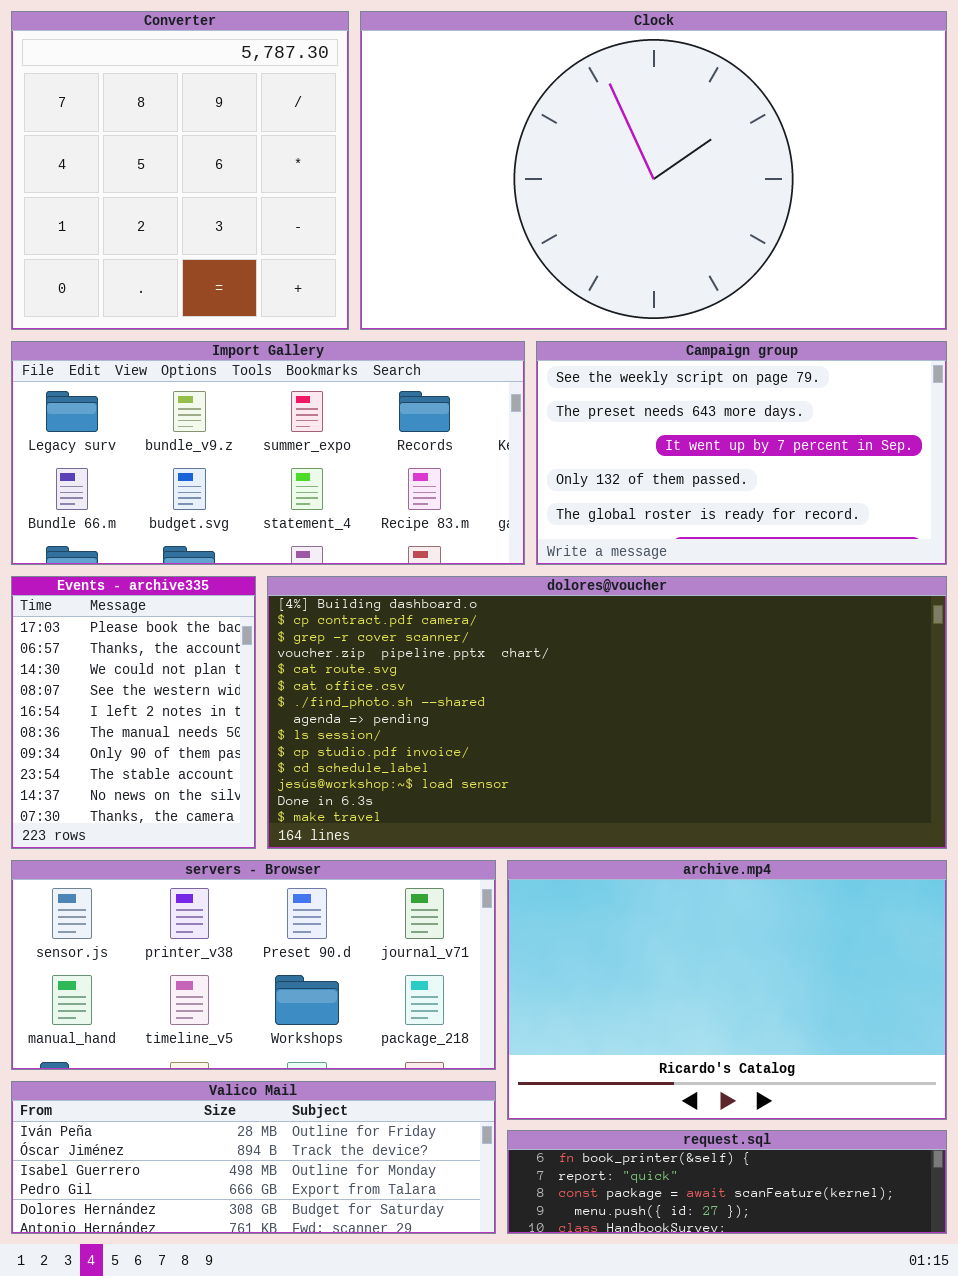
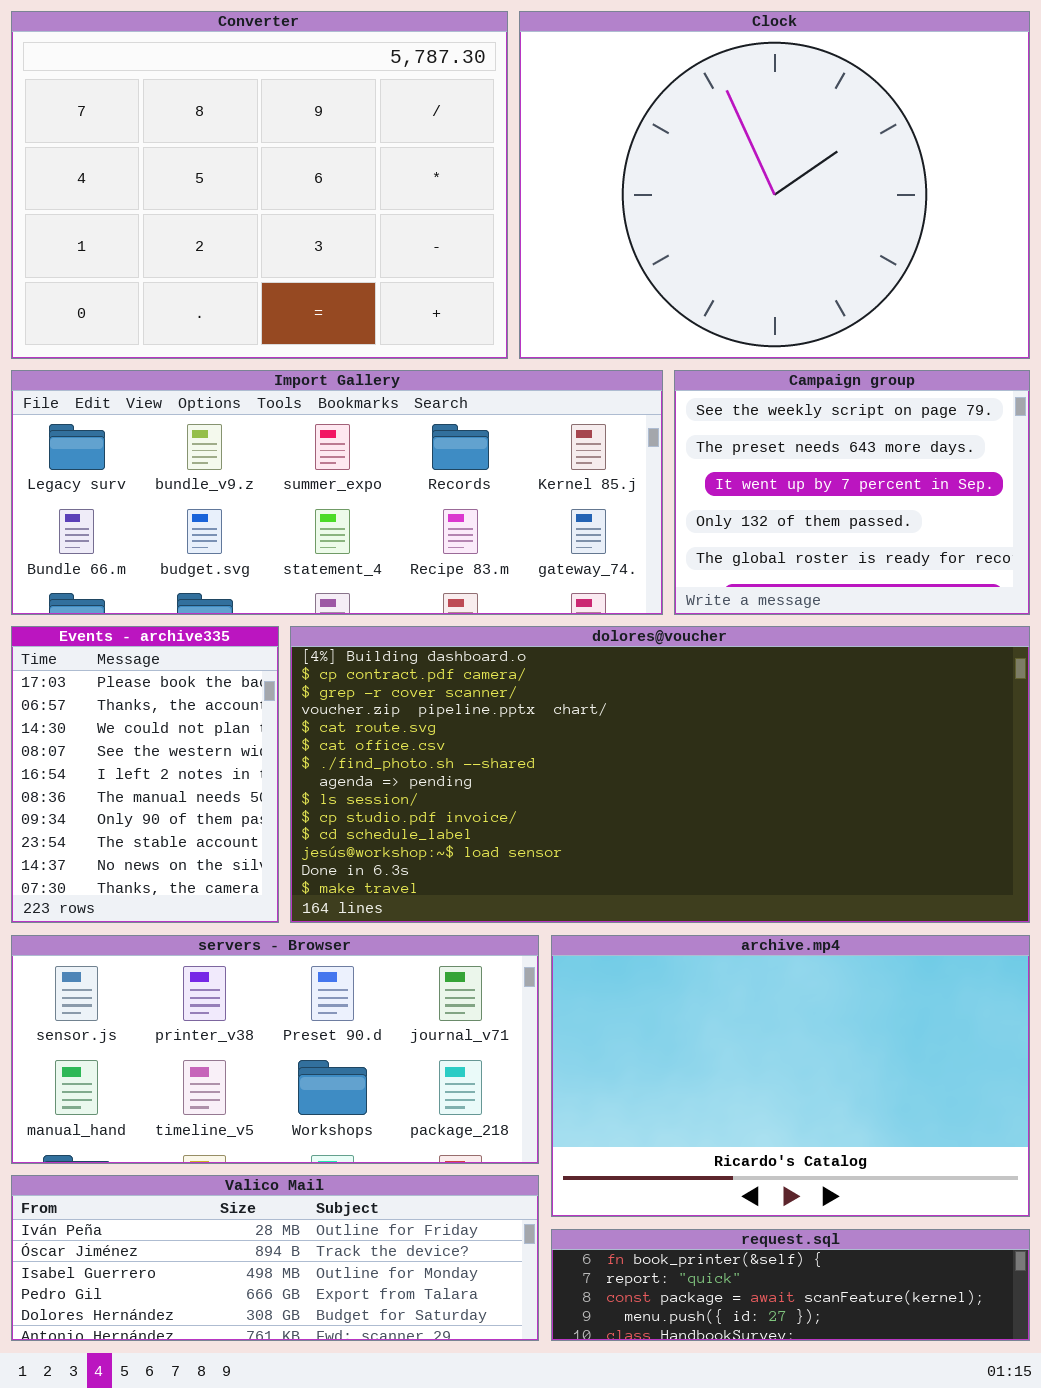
Converter: [11,11,349,330] -> [11,11,508,359], resized
Clock: [360,11,947,330] -> [519,11,1030,359], resized
Import Gallery: [11,341,525,565] -> [11,370,663,615], resized
Campaign group: [536,341,947,565] -> [674,370,1030,615], resized

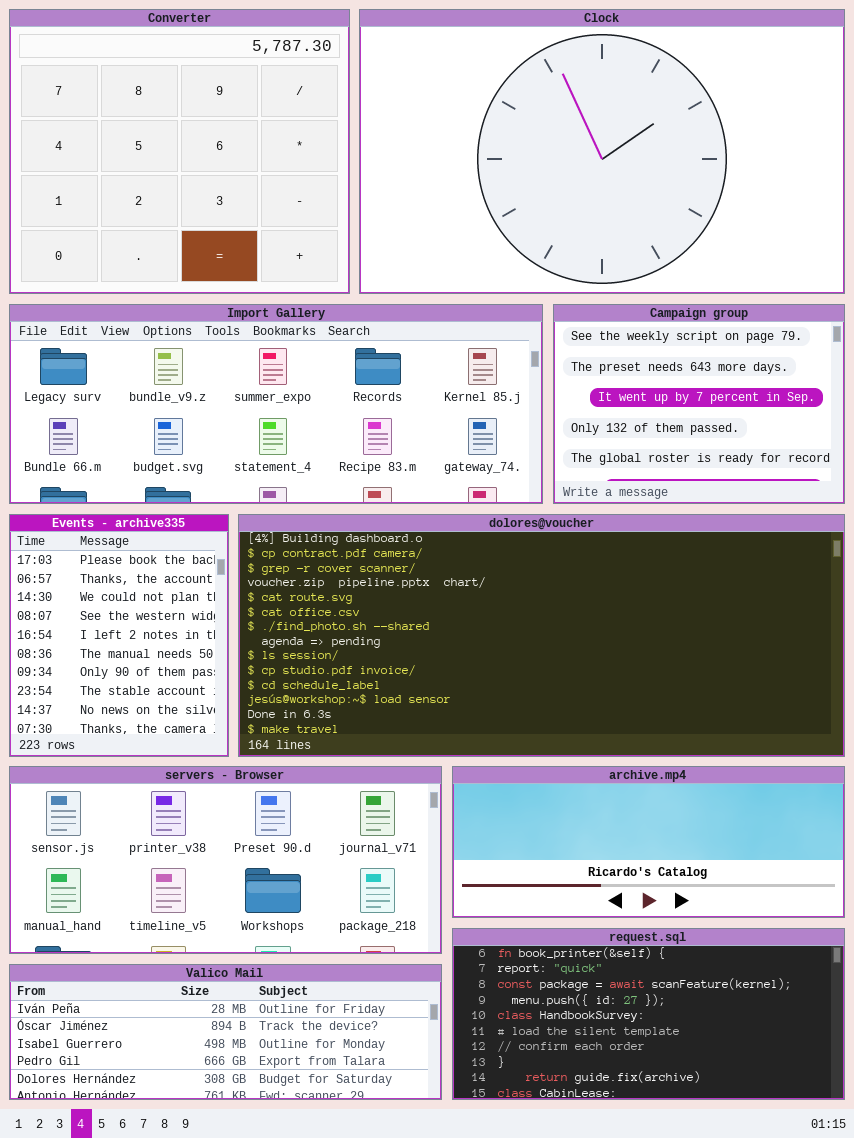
Converter: [11,11,508,359] -> [9,9,350,294], resized
Clock: [519,11,1030,359] -> [359,9,845,294], resized
archive.mp4: [551,935,1030,1217] -> [452,766,845,918], resized
request.sql: [551,1229,1030,1341] -> [452,928,845,1100], resized

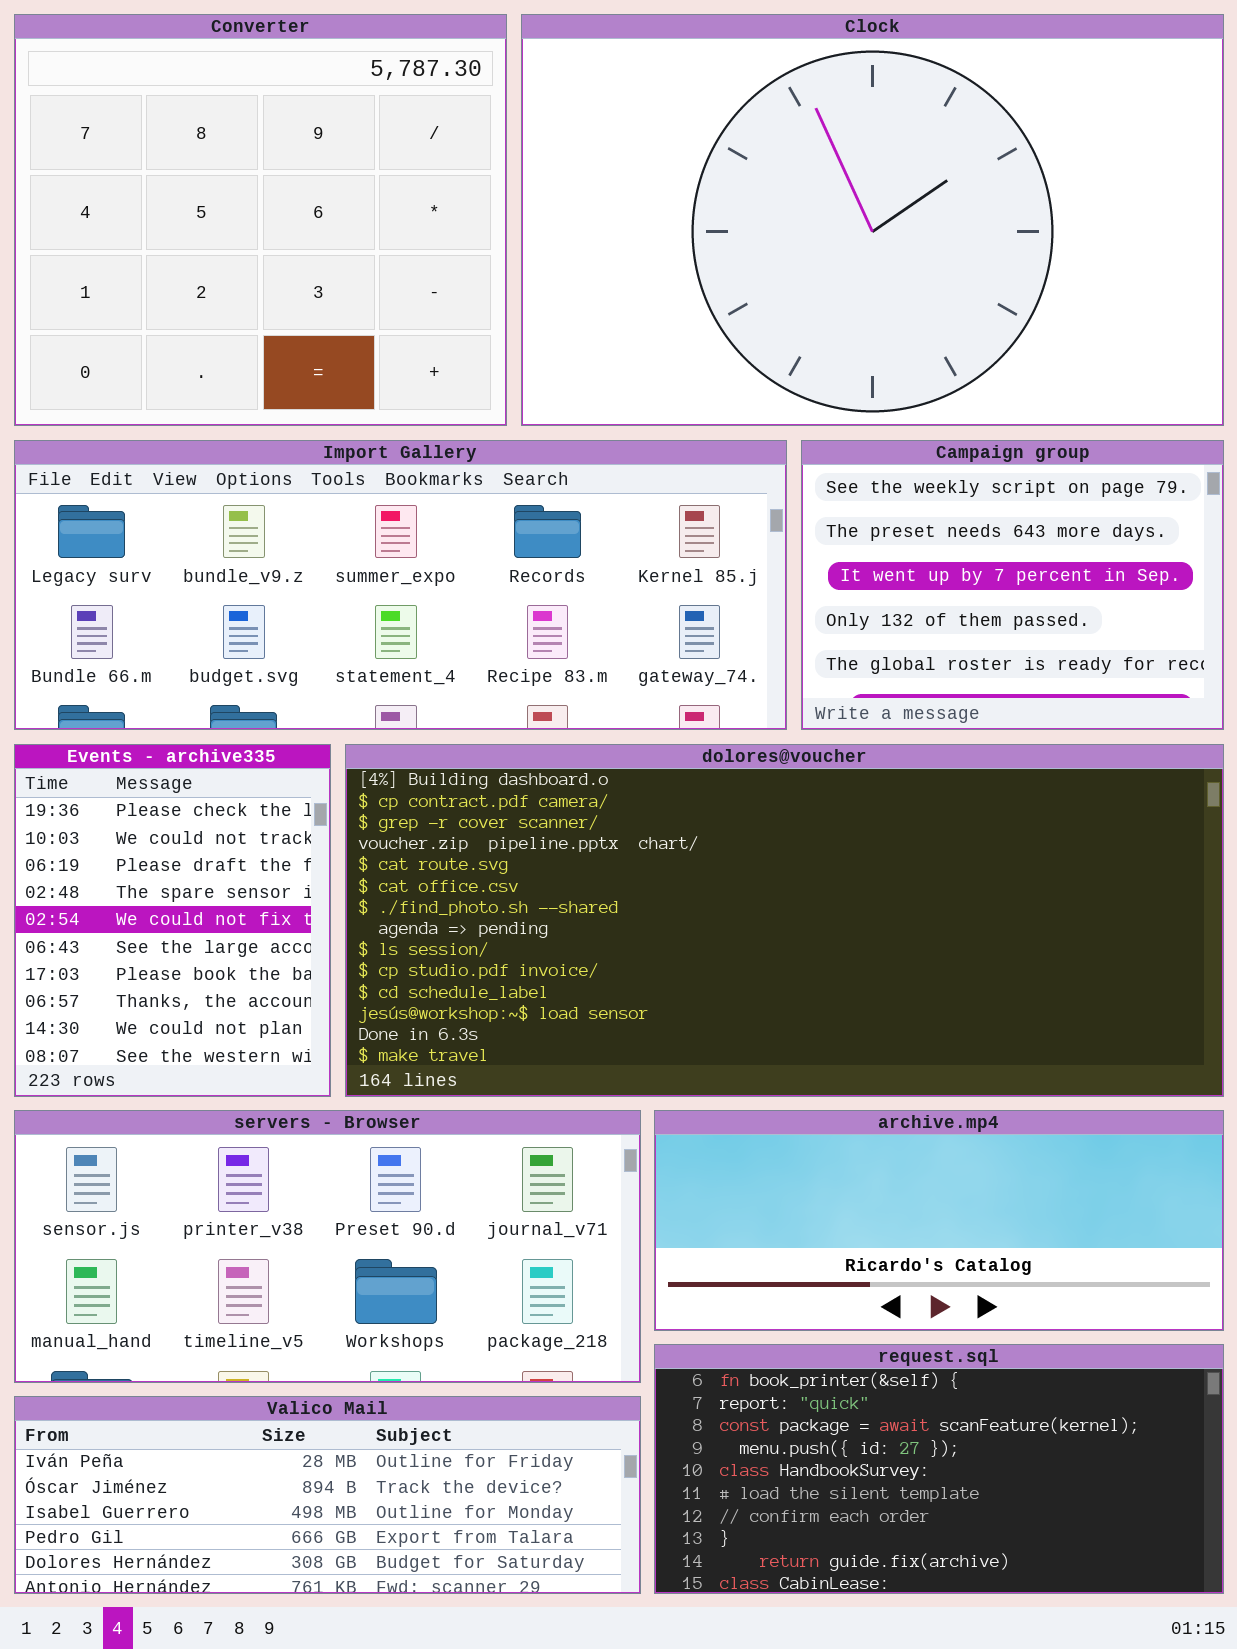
Events - archive335: [9,514,229,757] -> [14,744,331,1097], scrolled up 6 rows

